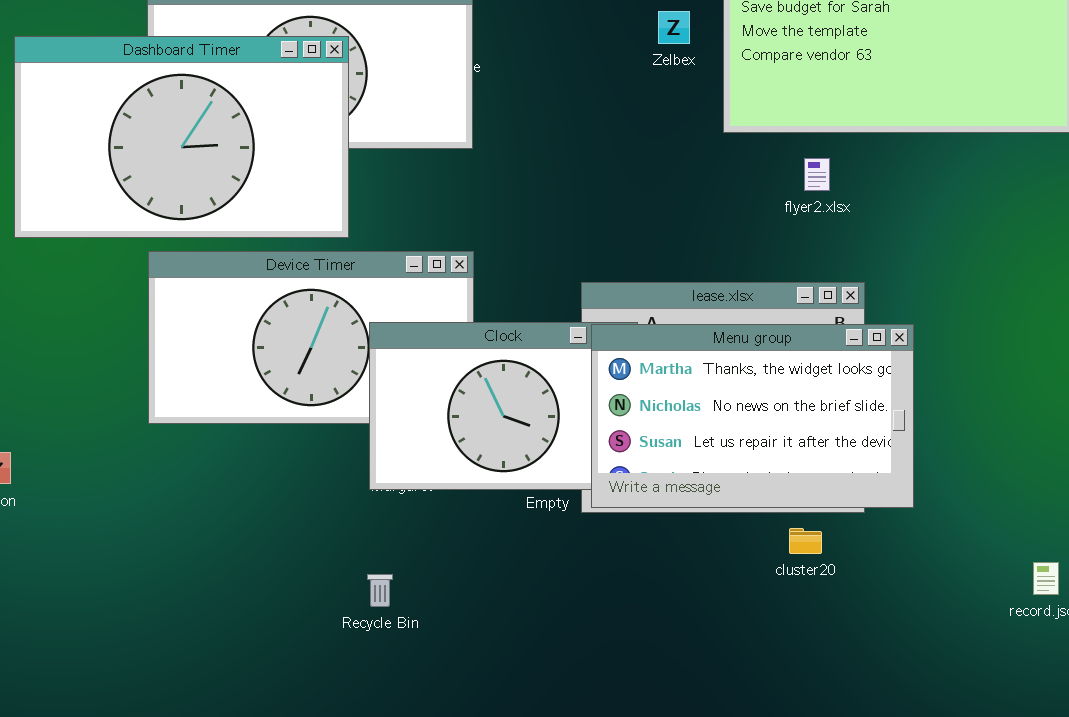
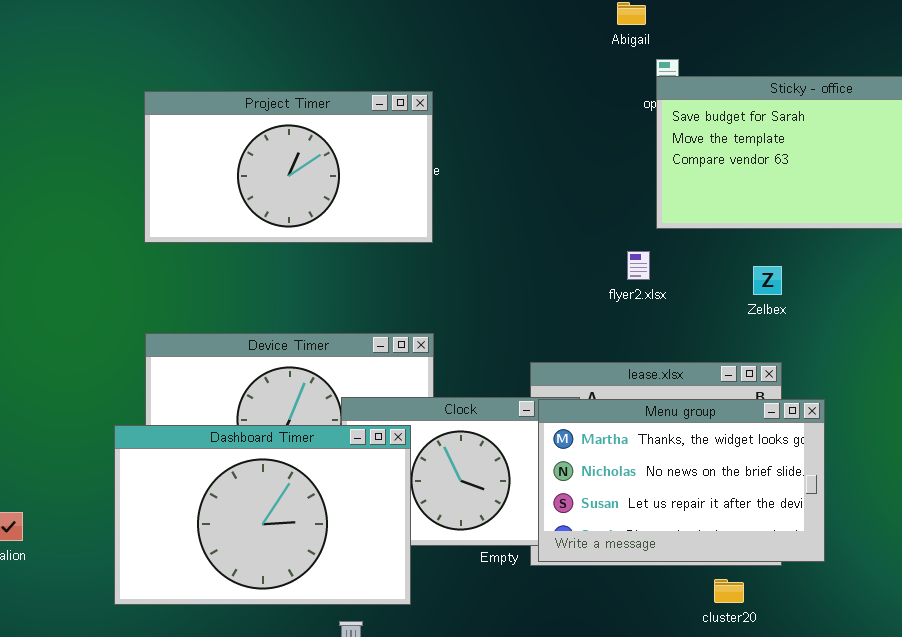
Zelbex: [658,11,690,44] -> [753,266,782,295], moved
Dashboard Timer: [14,36,349,238] -> [114,425,411,605], moved
flyer2.xlsx: [804,158,830,191] -> [627,251,650,280], moved

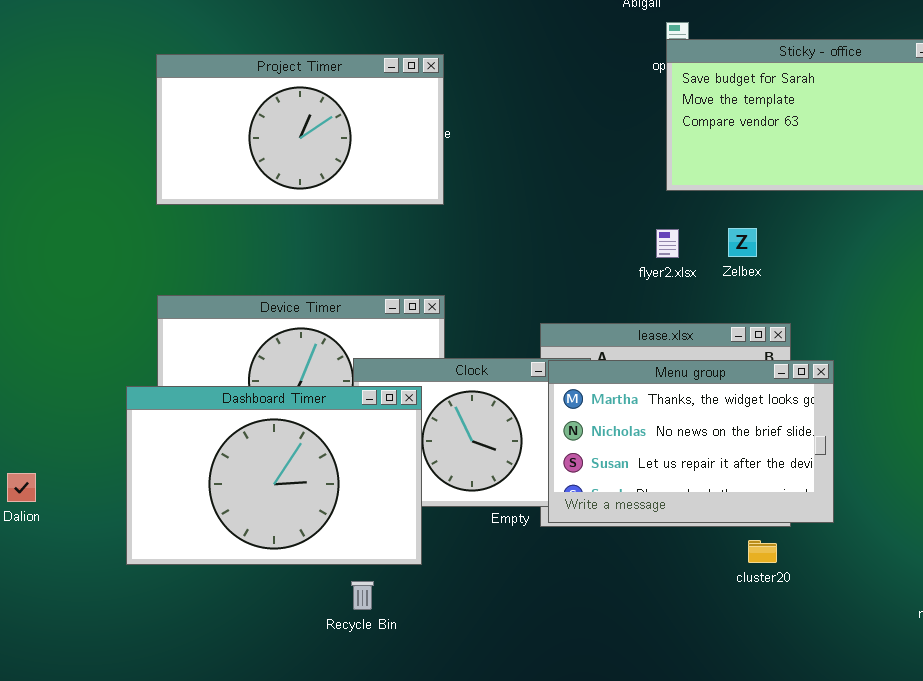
flyer2.xlsx: [627,251,650,280] -> [656,229,679,258], moved
Zelbex: [753,266,782,295] -> [728,228,757,257], moved
cluster20: [714,579,744,603] -> [748,540,777,563], moved

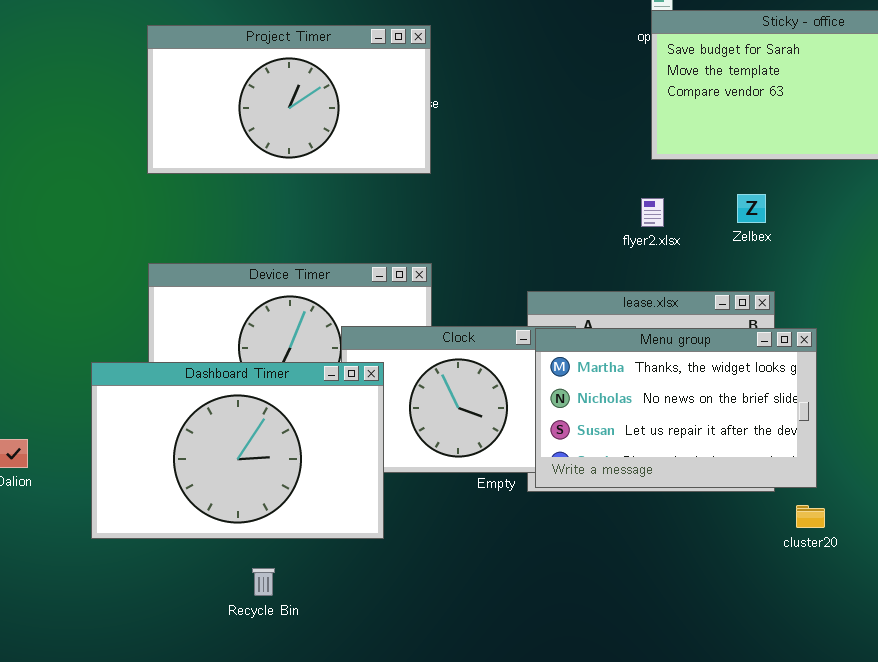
Zelbex: [728,228,757,257] -> [737,194,766,223], moved
Dashboard Timer: [126,386,422,565] -> [91,362,384,539], moved
cluster20: [748,540,777,563] -> [796,505,825,528], moved
Recycle Bin: [351,581,374,610] -> [252,568,275,596], moved

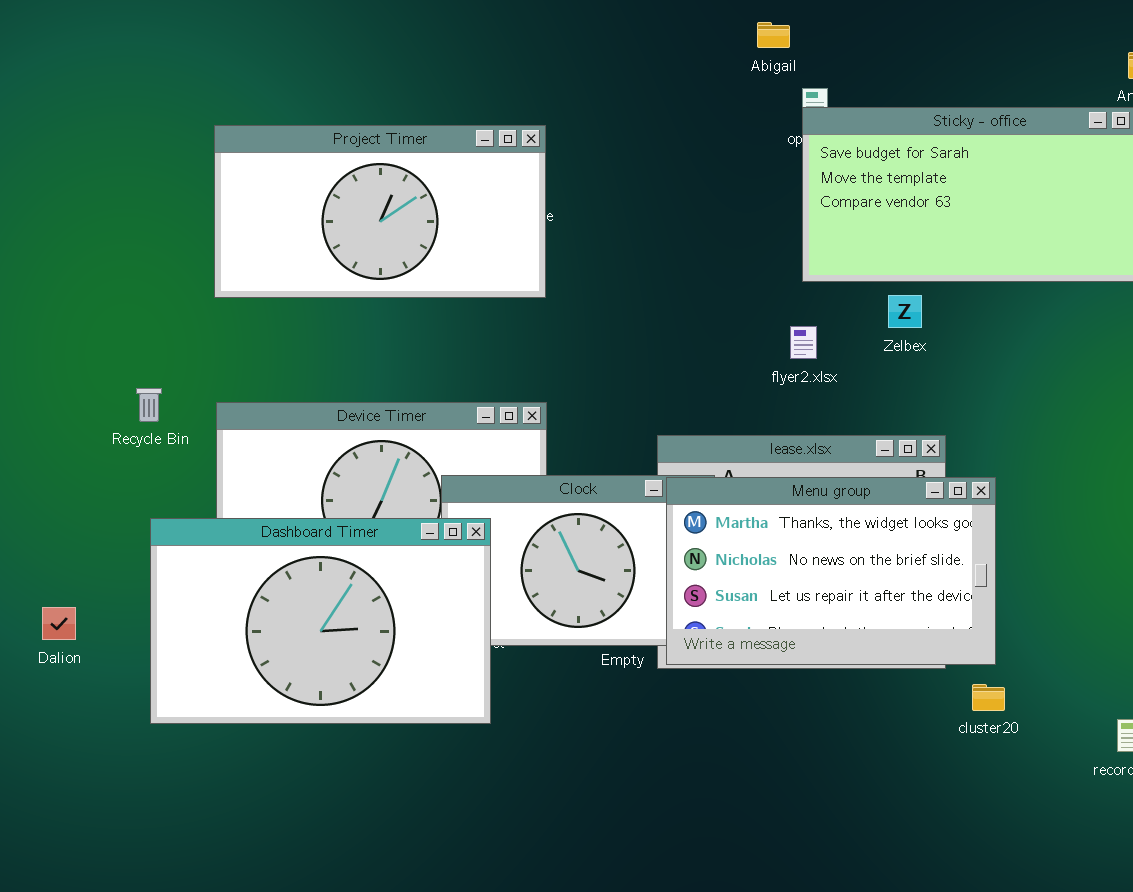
Zelbex: [737,194,766,223] -> [888,295,922,328], moved
Recycle Bin: [252,568,275,596] -> [136,388,162,422], moved

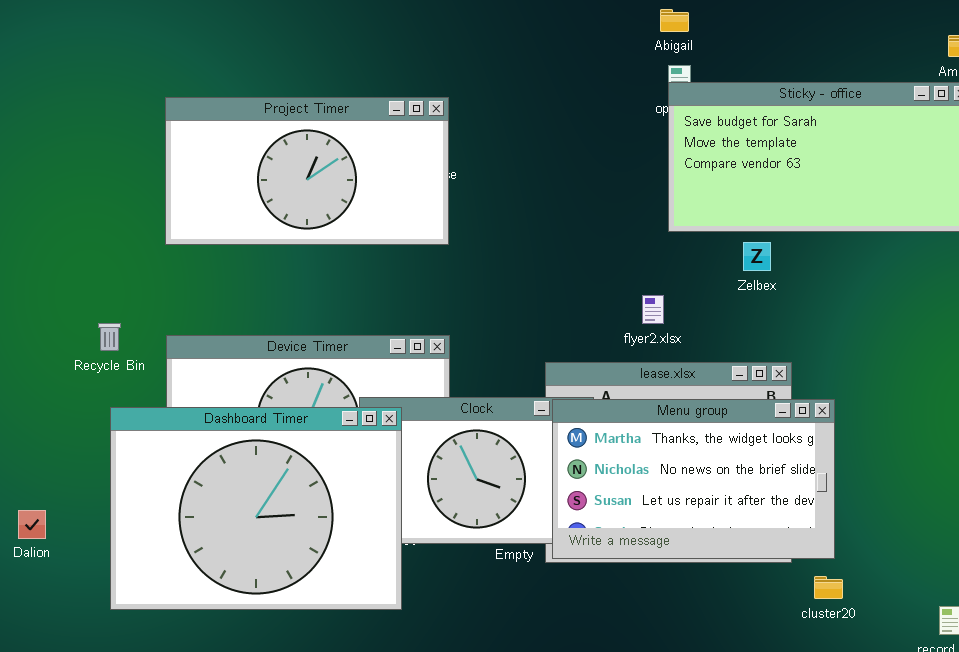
Abigail: [757,22,790,48] -> [660,9,689,32], moved
flyer2.xlsx: [790,326,817,359] -> [642,295,664,324], moved
Dashboard Timer: [150,518,491,724] -> [110,407,402,610], resized

